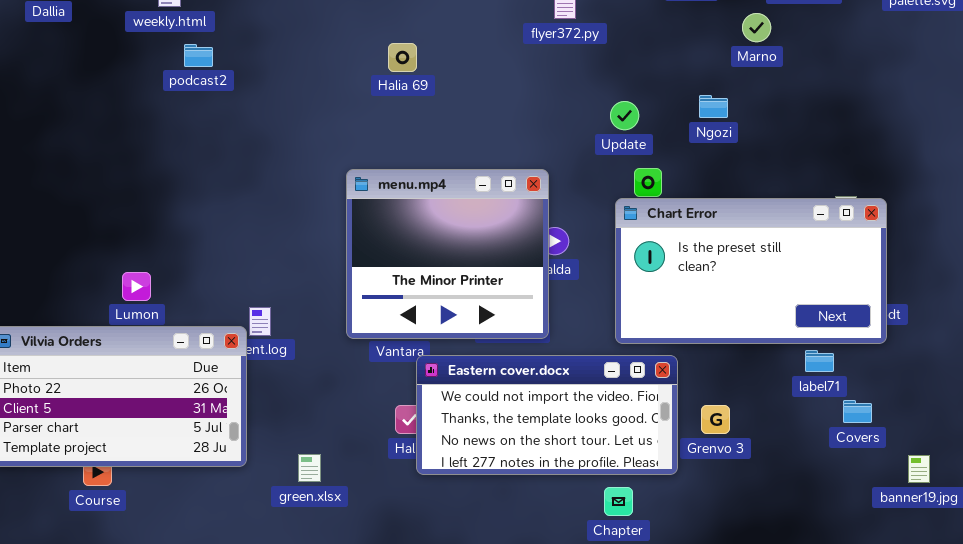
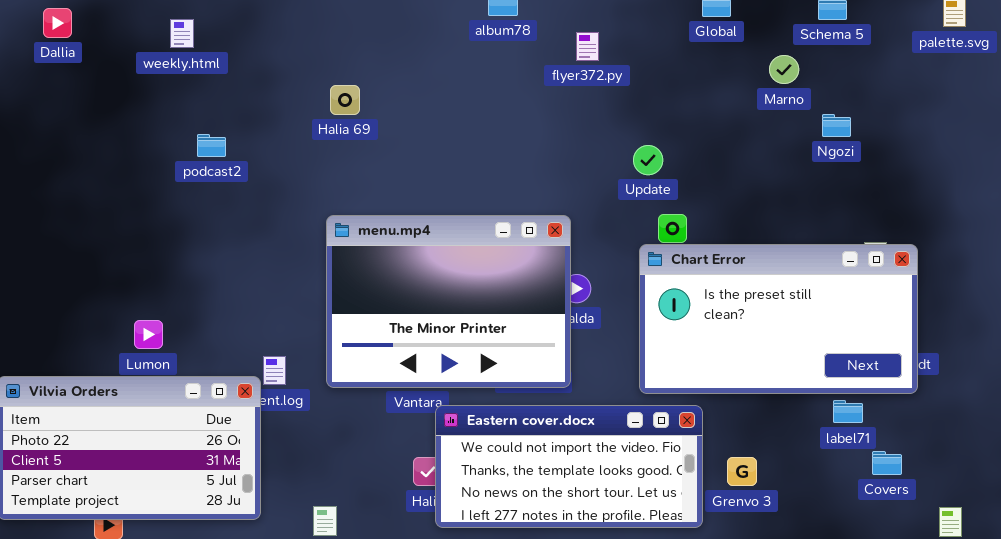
Halia 69: [388,43,417,72] -> [330,85,360,115], moved
podcast2: [184,44,213,67] -> [197,134,226,157], moved
Ngozi: [699,95,728,118] -> [822,114,851,137], moved
menu.mp4: [346,169,549,339] -> [326,215,571,388], resized

